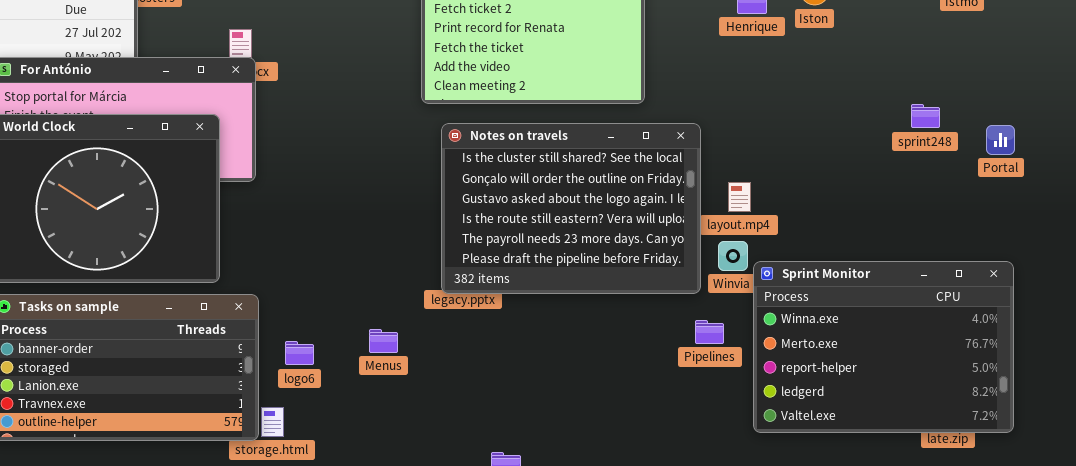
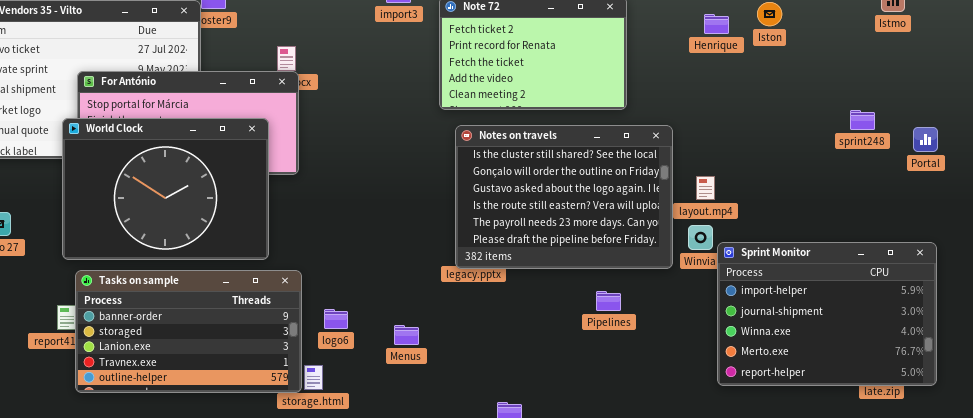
Sprint Monitor: [753,261,1014,433] -> [717,242,937,386], scrolled up 2 rows
Pipelines: [695,320,724,344] -> [596,291,621,311], moved
Menus: [369,329,398,353] -> [394,325,419,345], moved

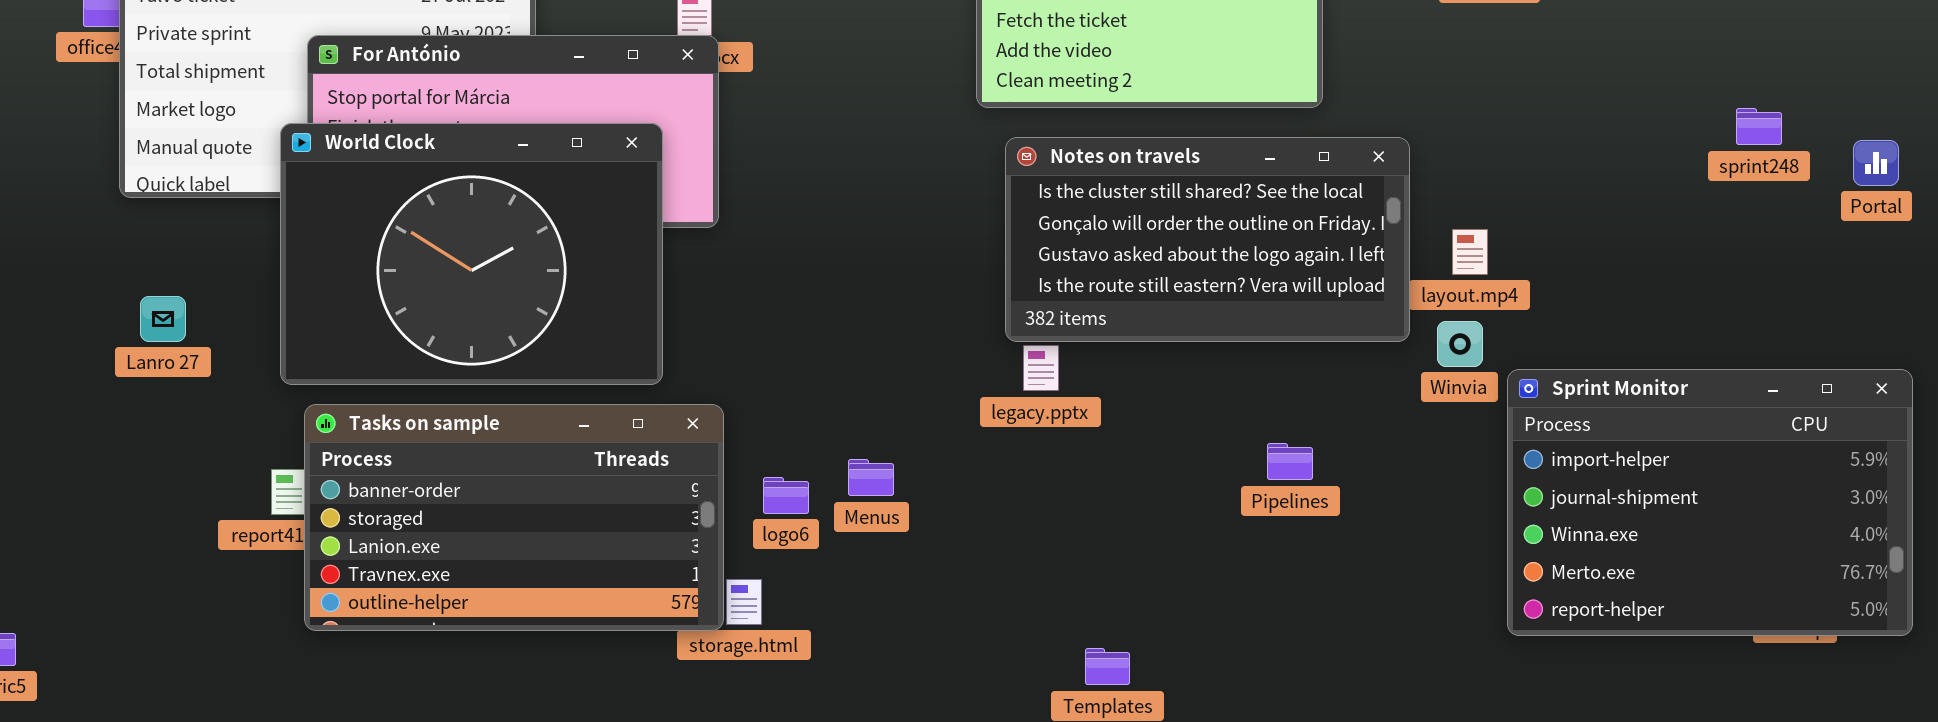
Notes on travels: [455,125,673,269] -> [1005,137,1410,342], resized
Sprint Monitor: [717,242,937,386] -> [1507,369,1913,636], moved
Menus: [394,325,419,345] -> [848,459,894,496], moved

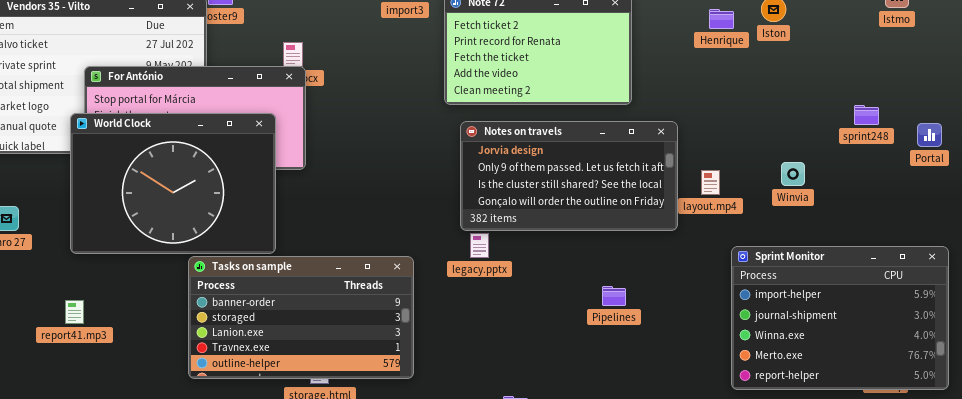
Notes on travels: [1005,137,1410,342] -> [460,121,678,231], scrolled up 2 rows
Winvia: [1437,321,1483,367] -> [781,162,805,186], moved
Tasks on sample: [304,404,724,631] -> [188,256,414,379], moved

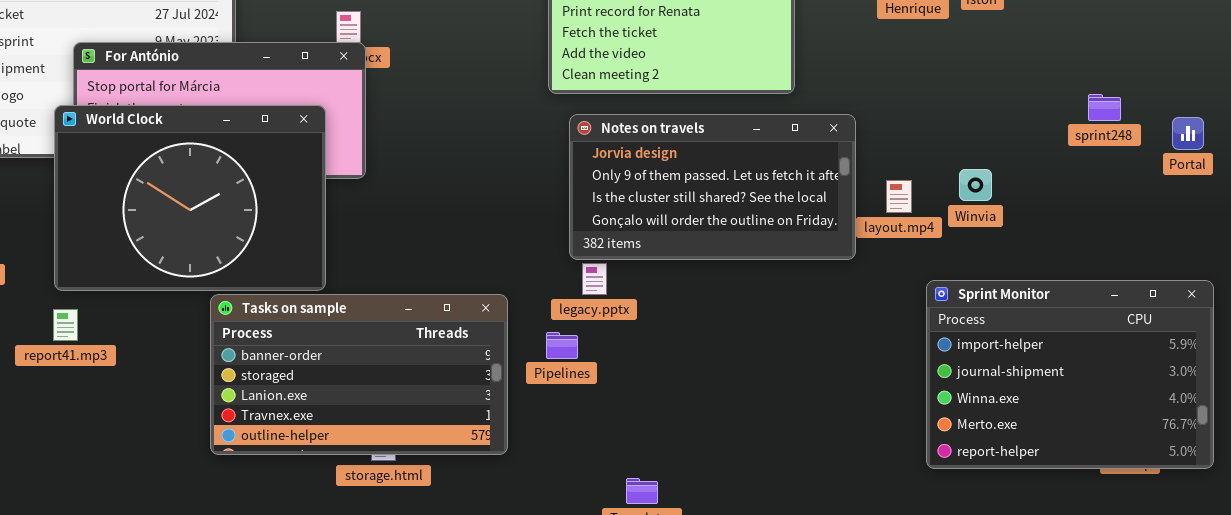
Winvia: [781,162,805,186] -> [959,169,992,201], moved
Pipelines: [602,286,626,306] -> [546,332,578,359], moved
report41.mp3: [65,300,84,324] -> [53,309,78,341], moved

